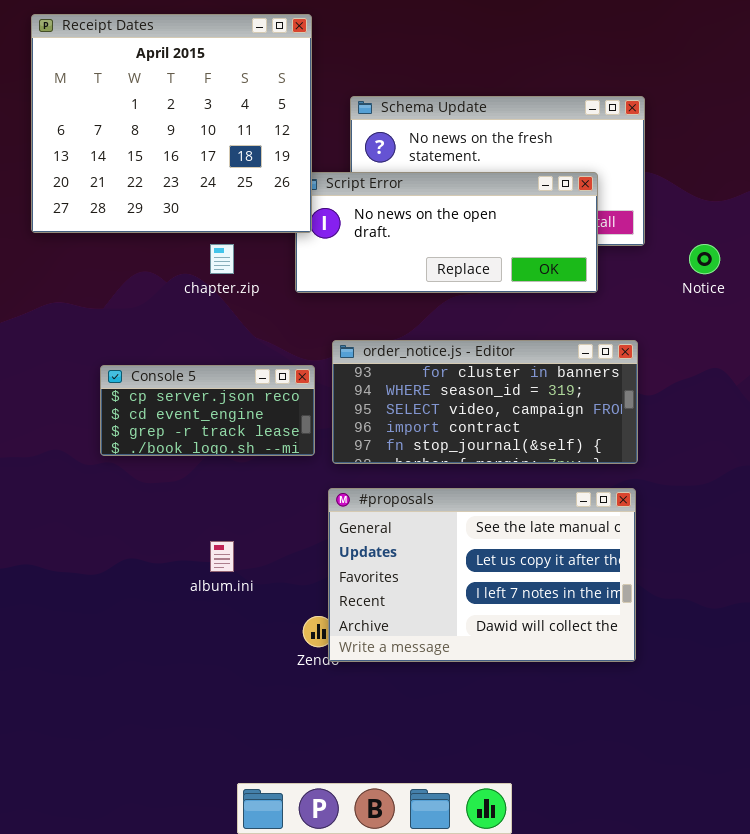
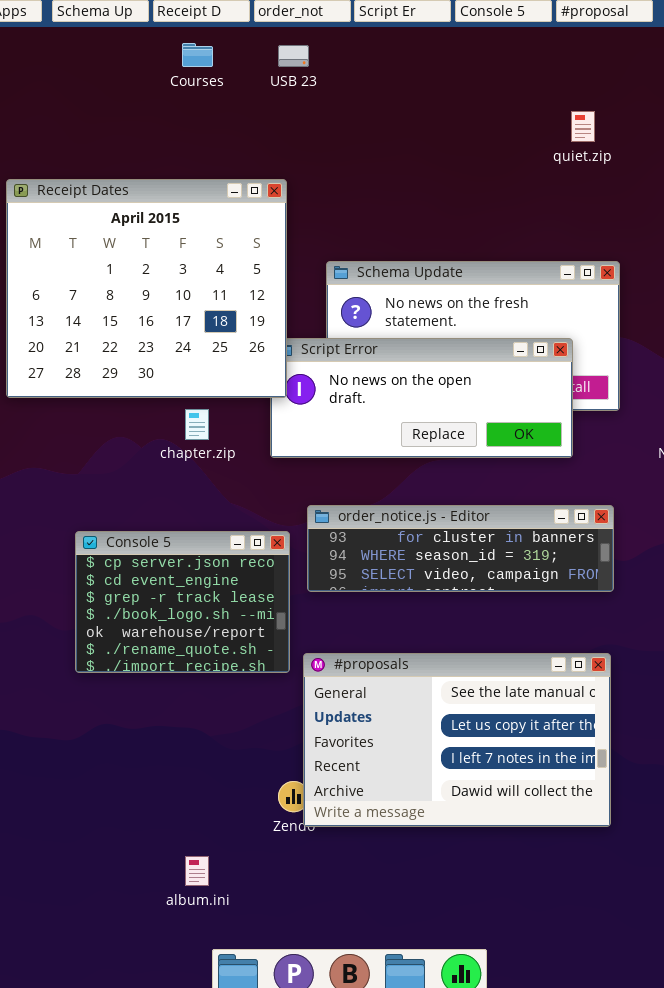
order_notice.js - Editor: [332,340,638,464] -> [307,505,614,592], resized
Console 5: [100,365,315,456] -> [75,531,290,673], resized
album.ini: [210,541,234,572] -> [185,856,209,886], moved

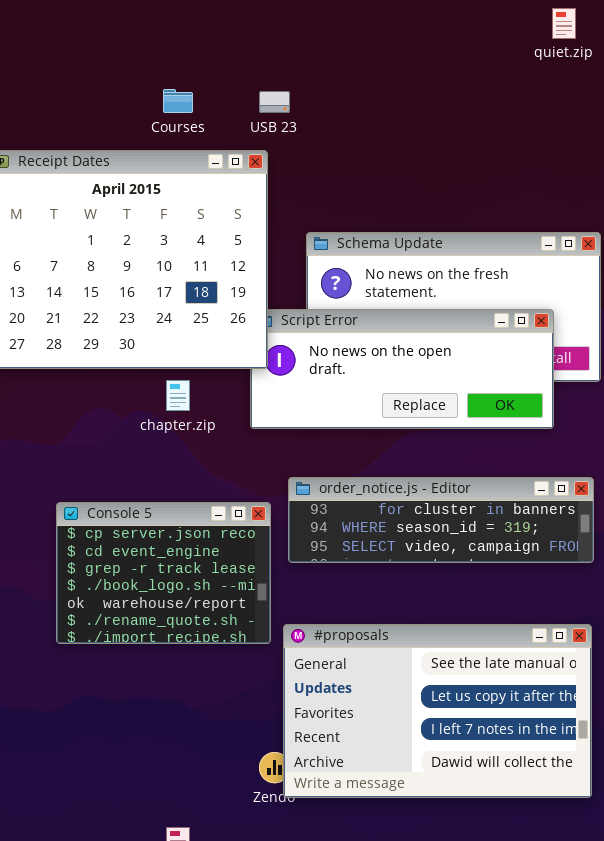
Courses: [182,43,213,67] -> [163,89,193,113], moved
USB 23: [278,45,309,67] -> [259,91,290,113], moved
quiet.zip: [571,111,595,142] -> [552,8,576,39], moved

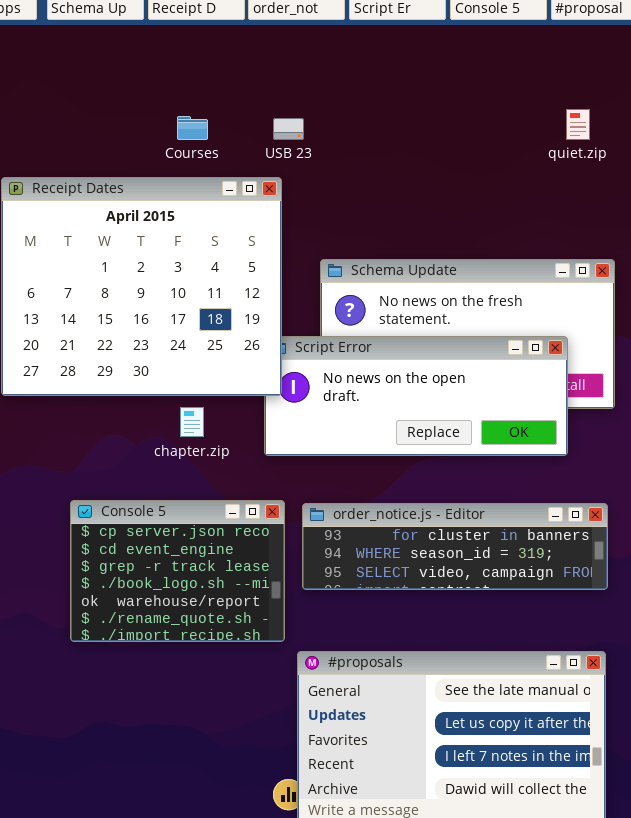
quiet.zip: [552,8,576,39] -> [566,109,590,140], moved
Console 5: [56,502,271,644] -> [70,500,285,642], moved

